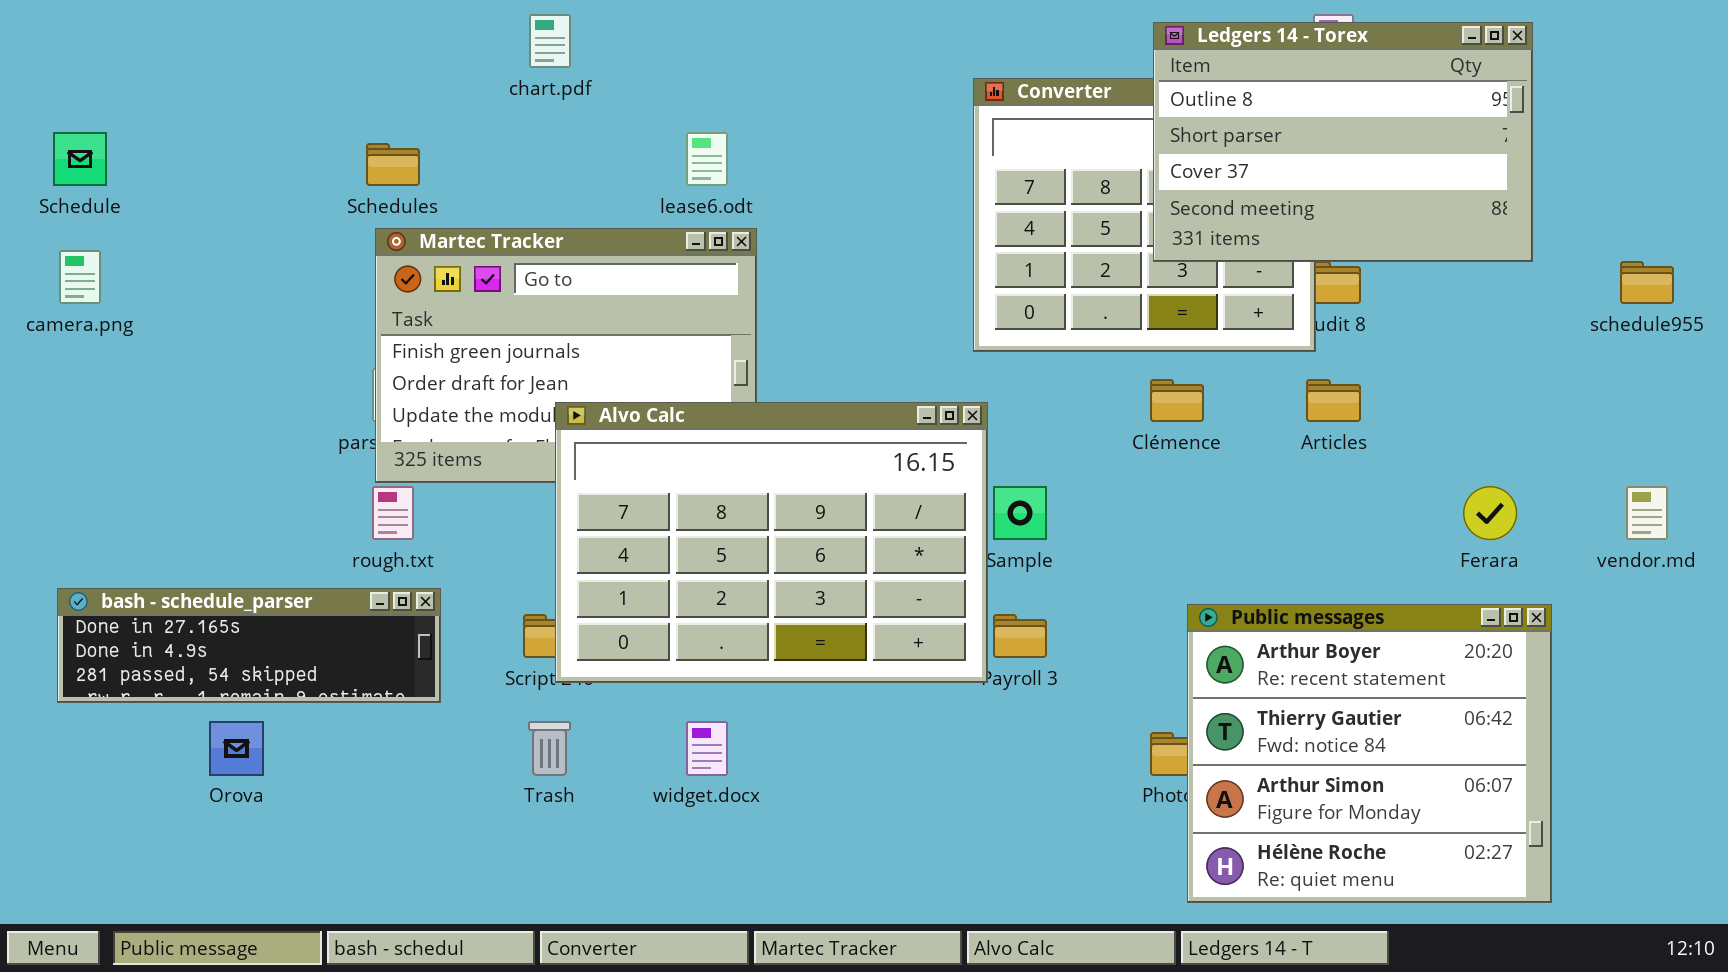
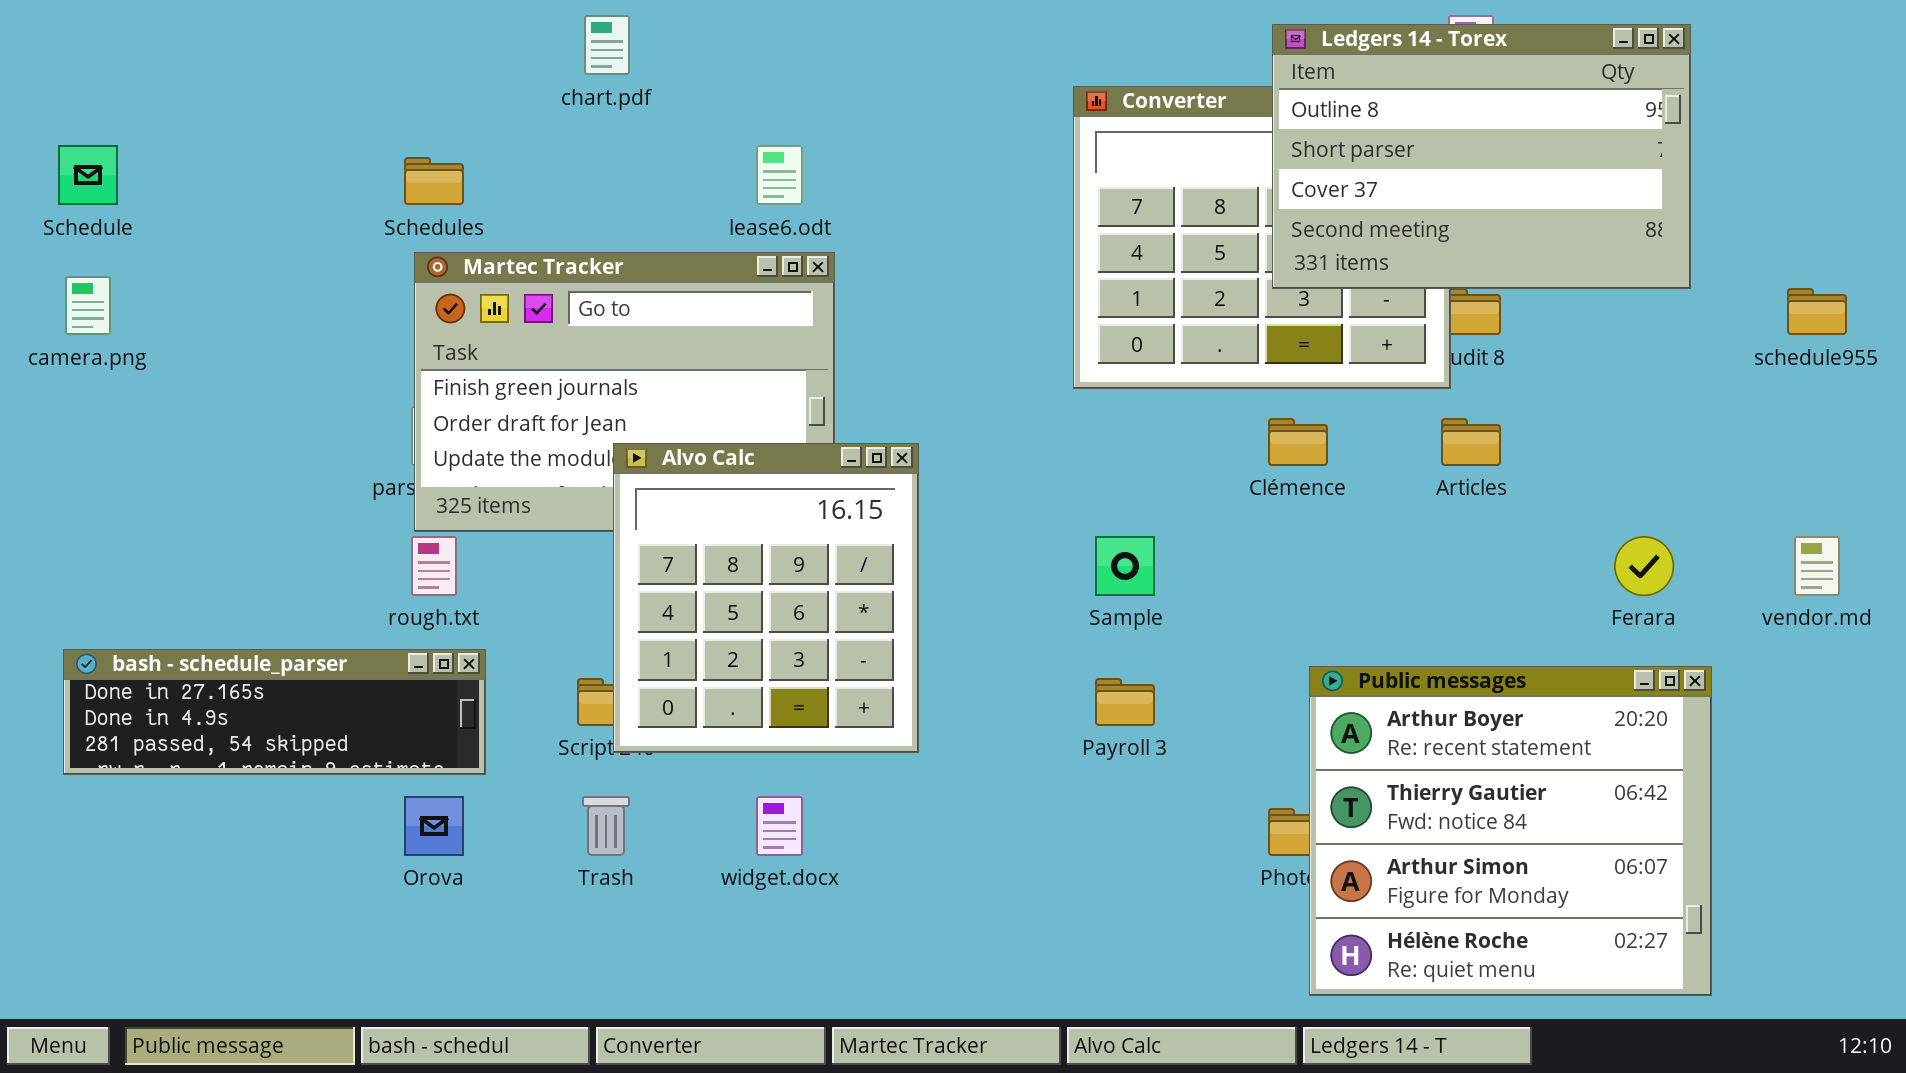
Alvo Calc: [555,402,988,683] -> [613,443,919,753], resized
Orova: [209,721,264,776] -> [404,796,464,856], moved

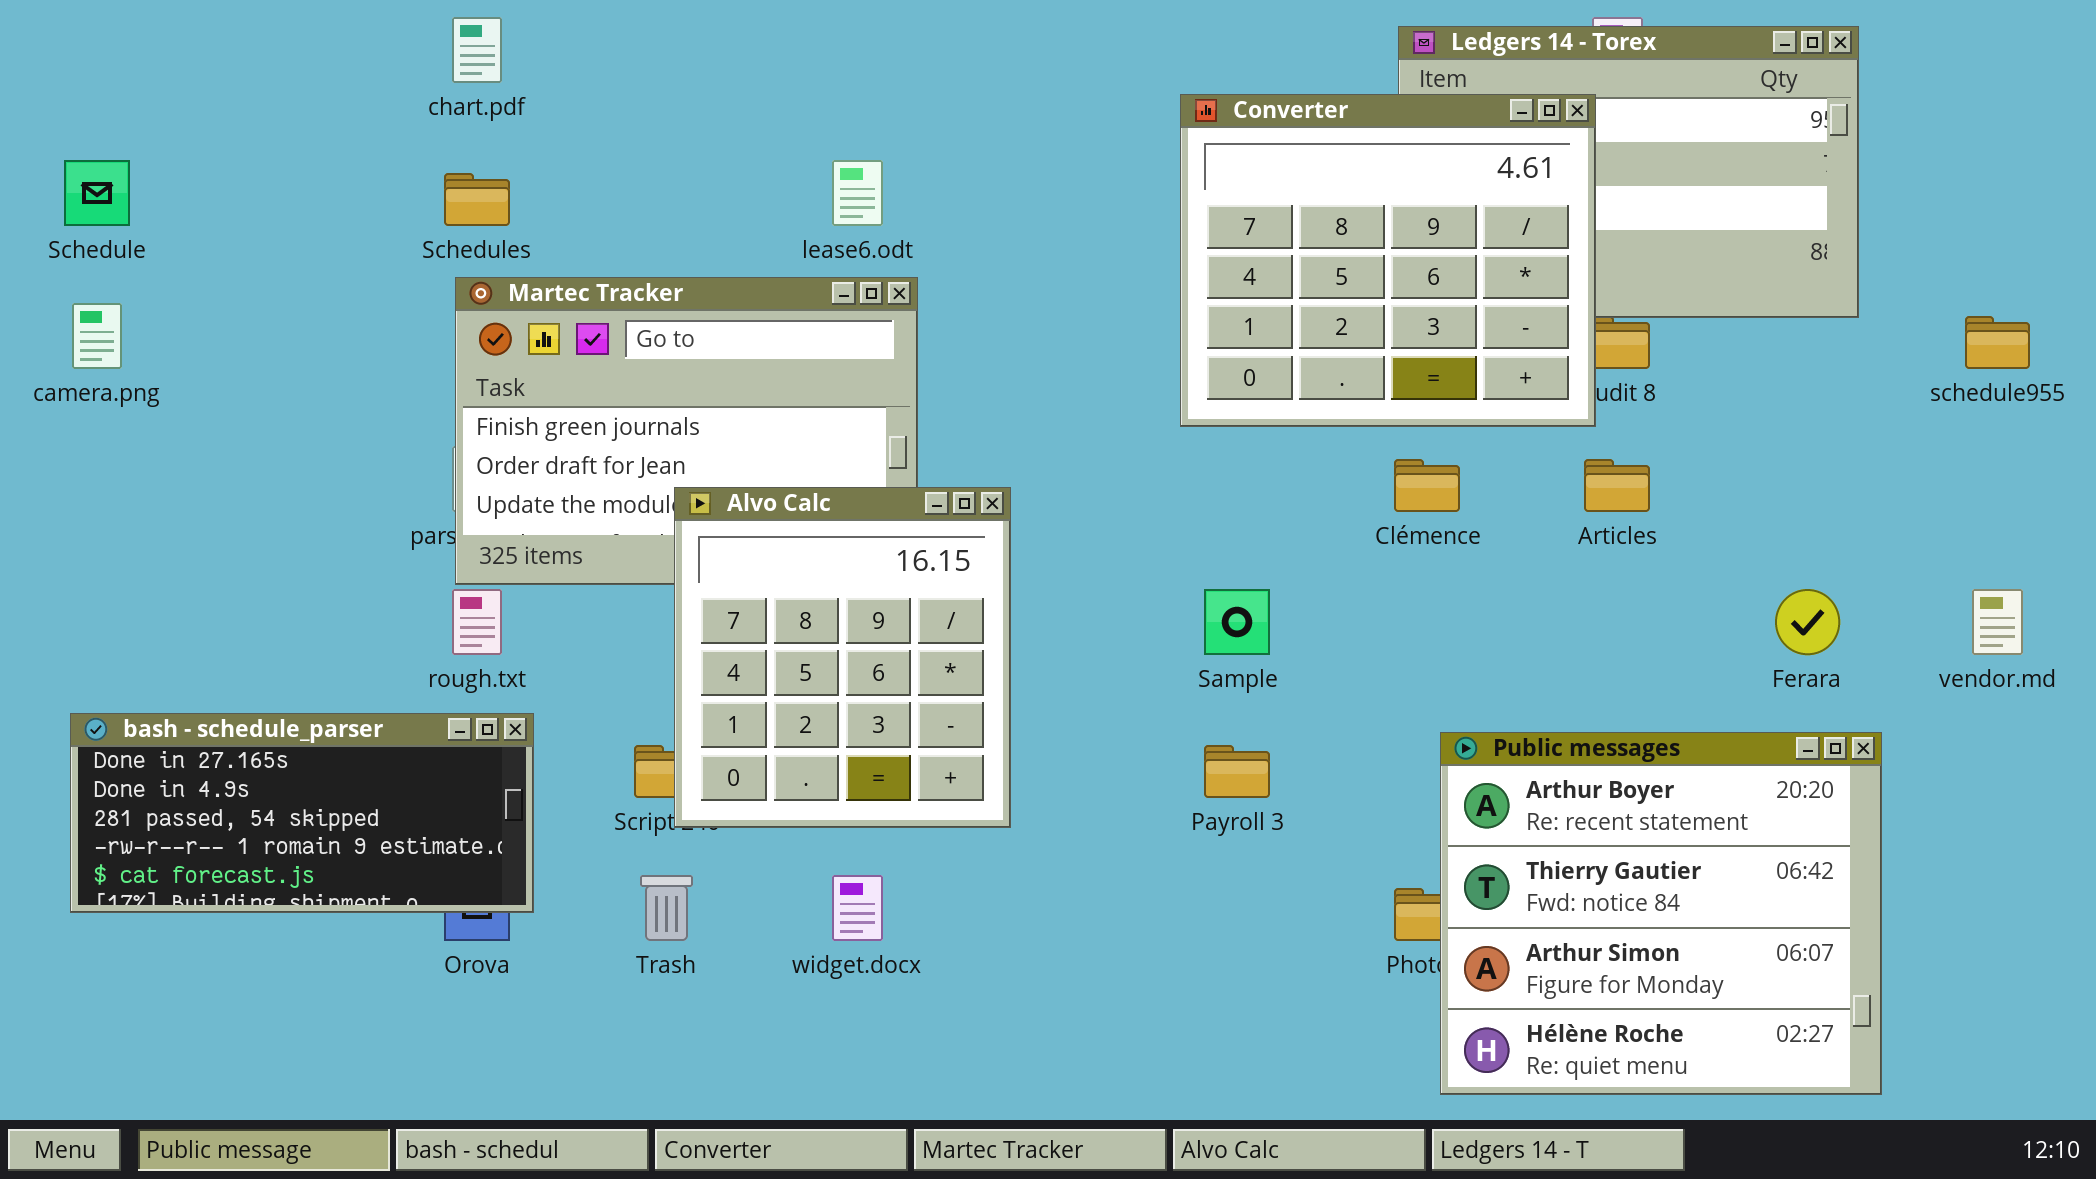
chart.pdf: [584,15,630,75] -> [452,17,502,83], moved
Converter: [1073,86,1451,389] -> [1180,94,1596,427], raised
bash - schedule_parser: [63,649,486,775] -> [70,713,534,913], resized

